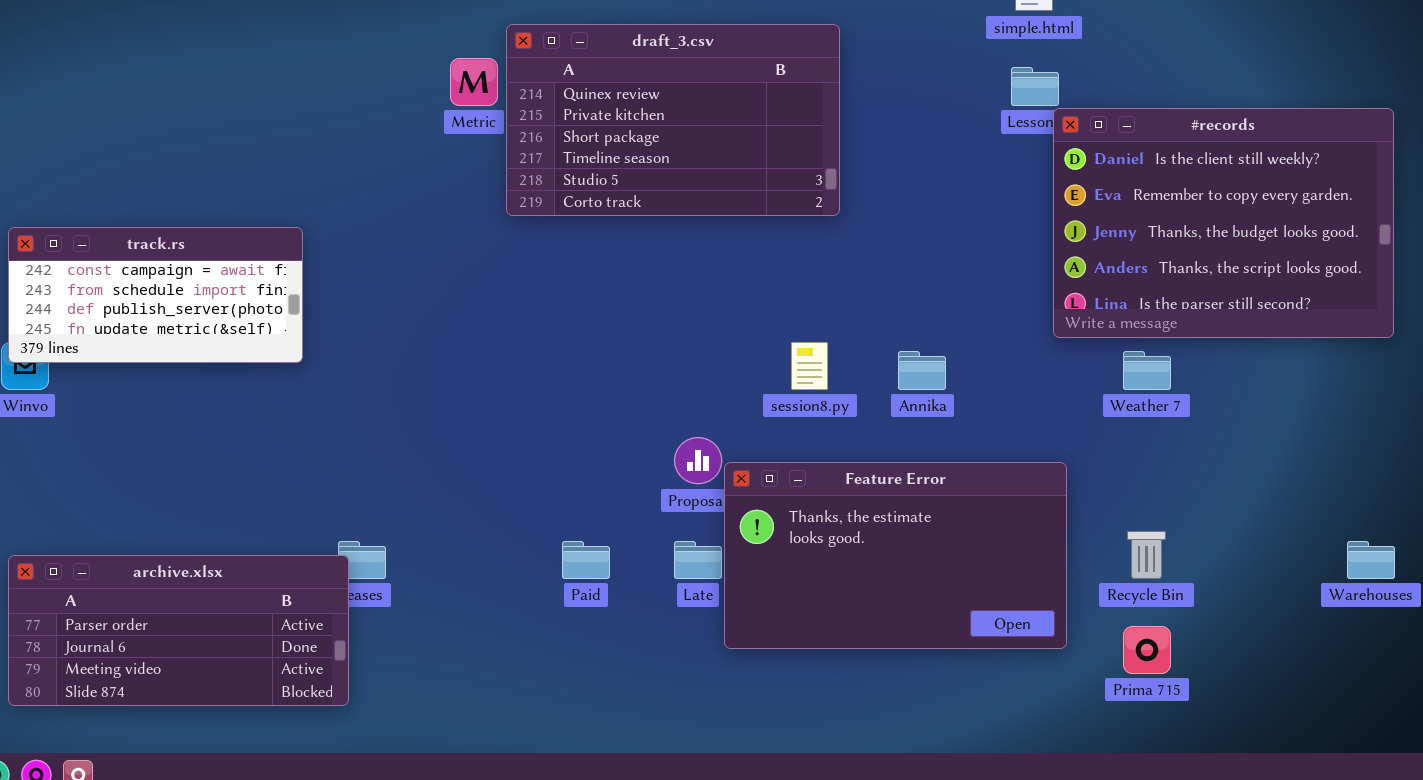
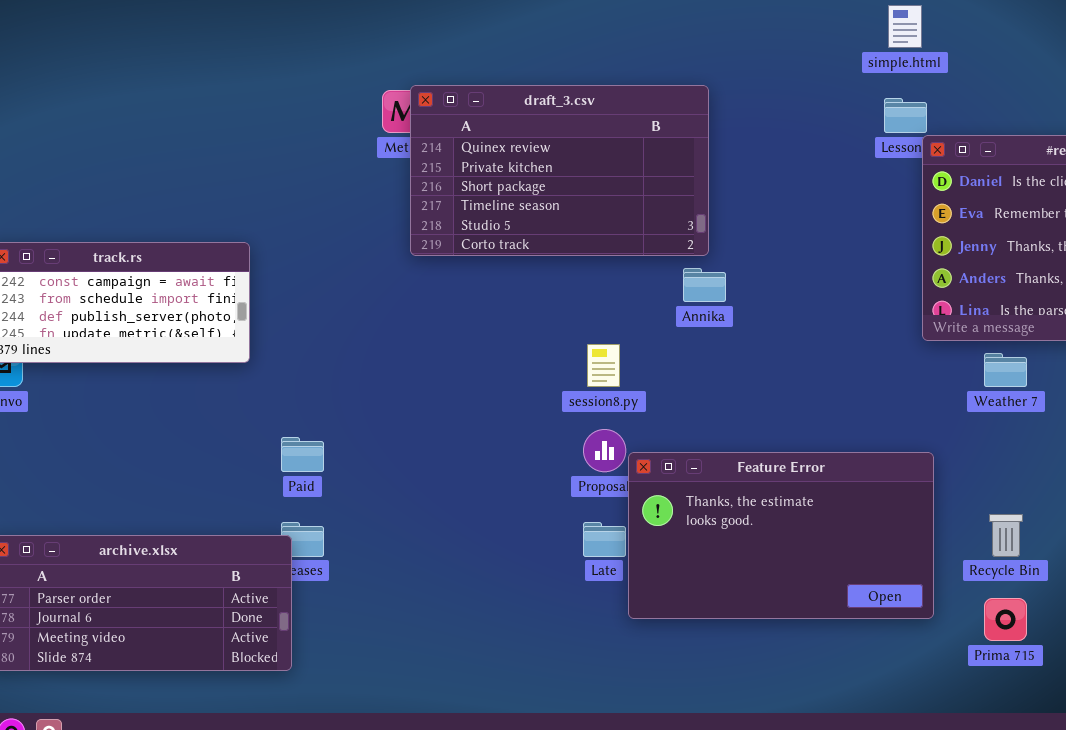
draft_3.csv: [506,24,840,216] -> [410,85,709,256], moved
session8.py: [791,342,828,390] -> [587,344,620,387], moved
Annika: [898,351,946,390] -> [683,268,726,302], moved
Paid: [562,541,610,579] -> [281,437,324,472], moved

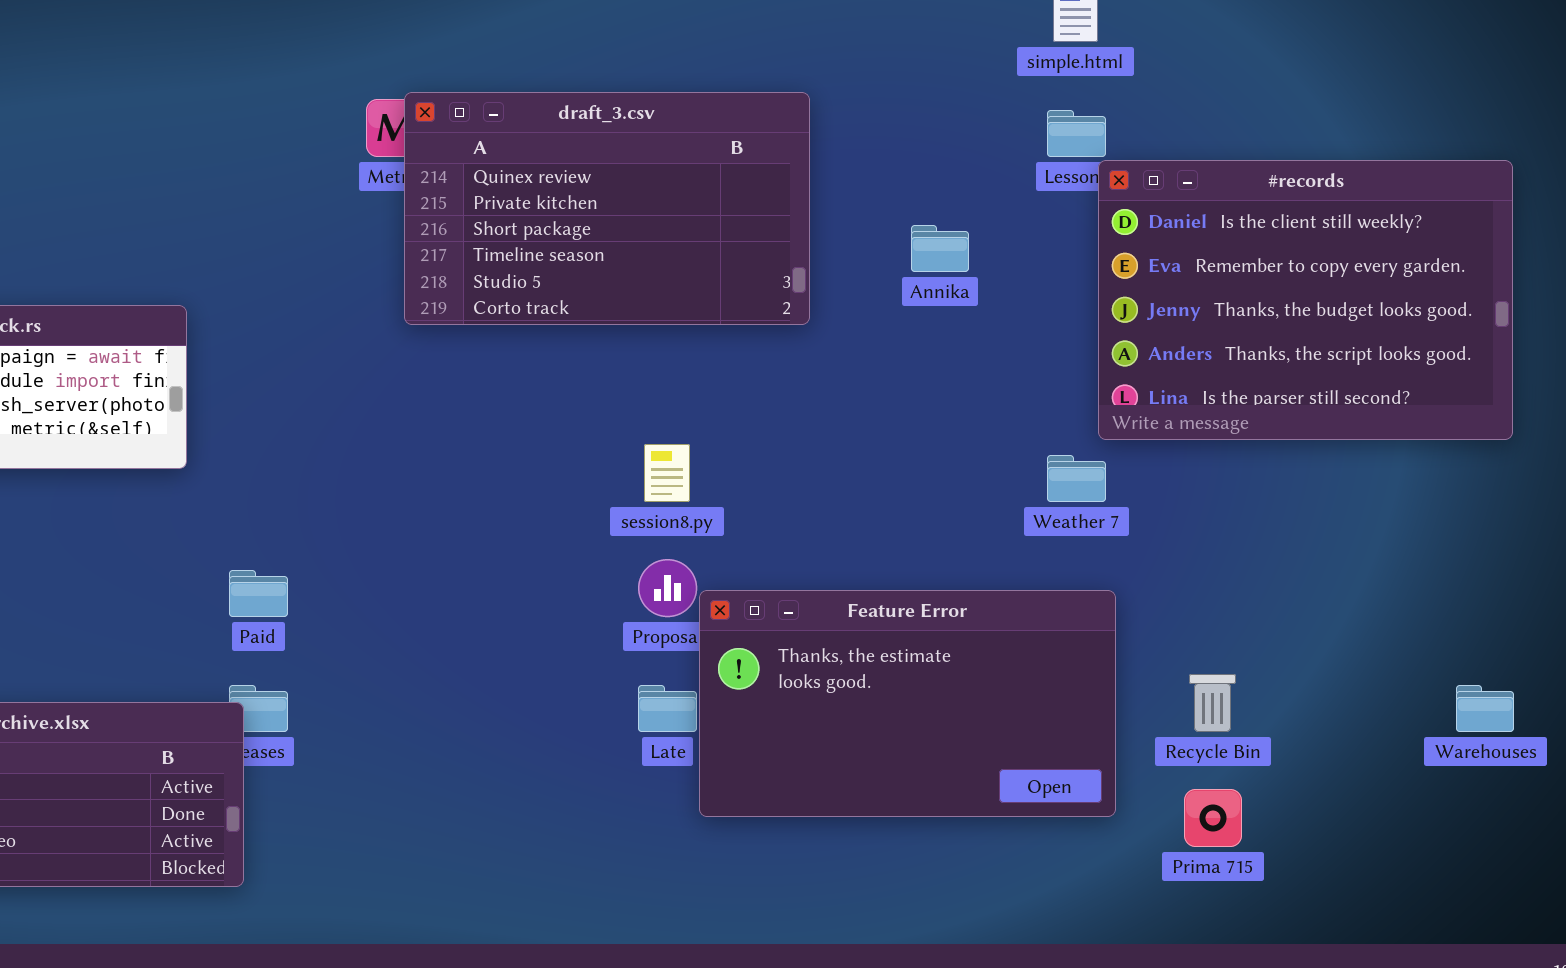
Annika: [683,268,726,302] -> [911,225,969,272], moved
Weather 7: [984,353,1027,387] -> [1047,455,1106,502], moved

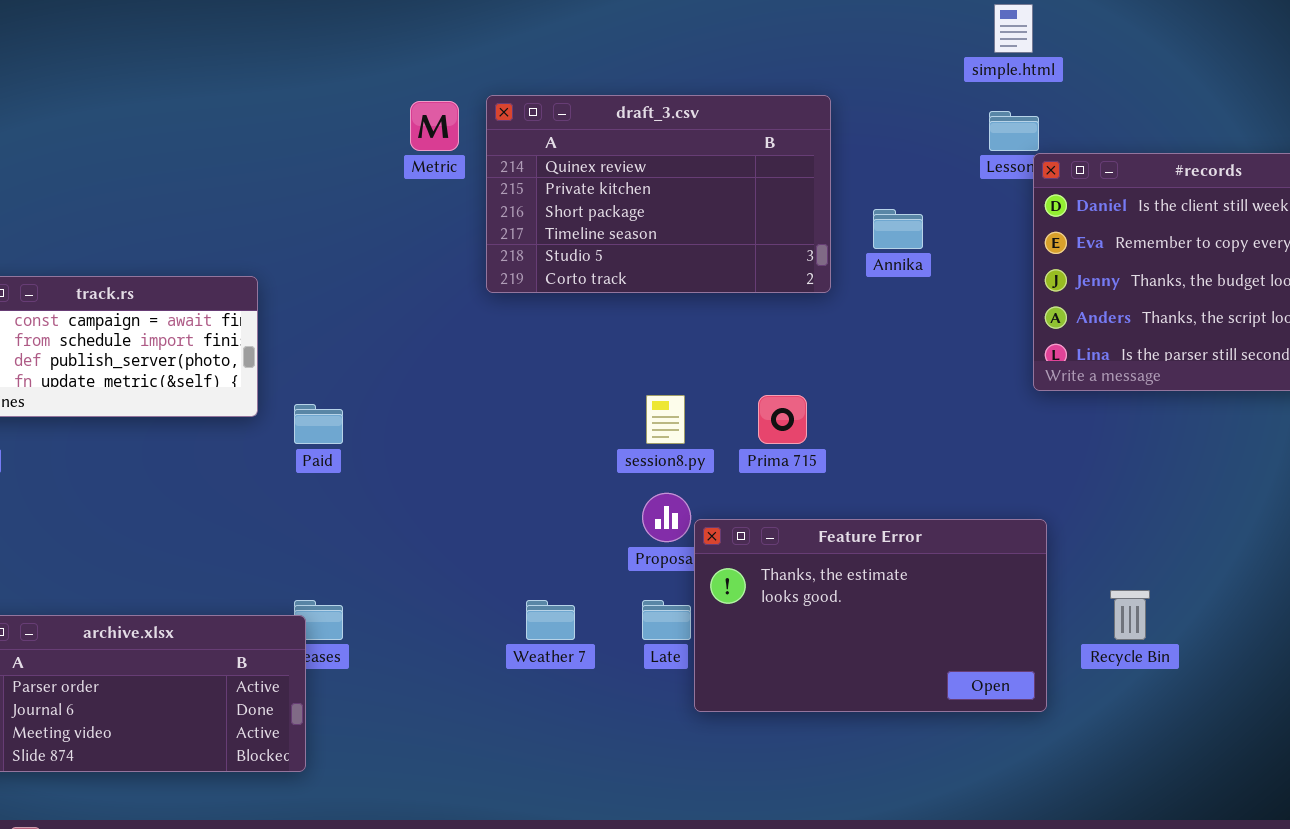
draft_3.csv: [404,92,810,325] -> [486,95,831,293], moved
Weather 7: [1047,455,1106,502] -> [526,600,575,640], moved
Paid: [229,570,288,617] -> [294,404,343,444], moved
Prima 715: [1184,789,1242,847] -> [758,395,807,444], moved

